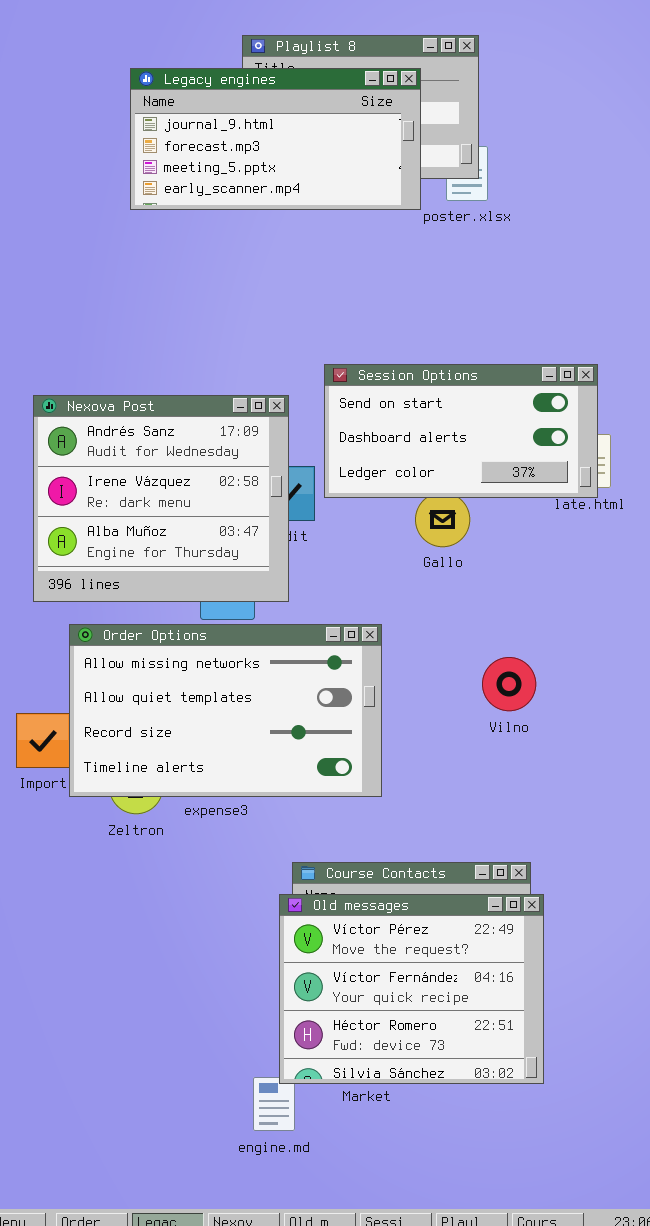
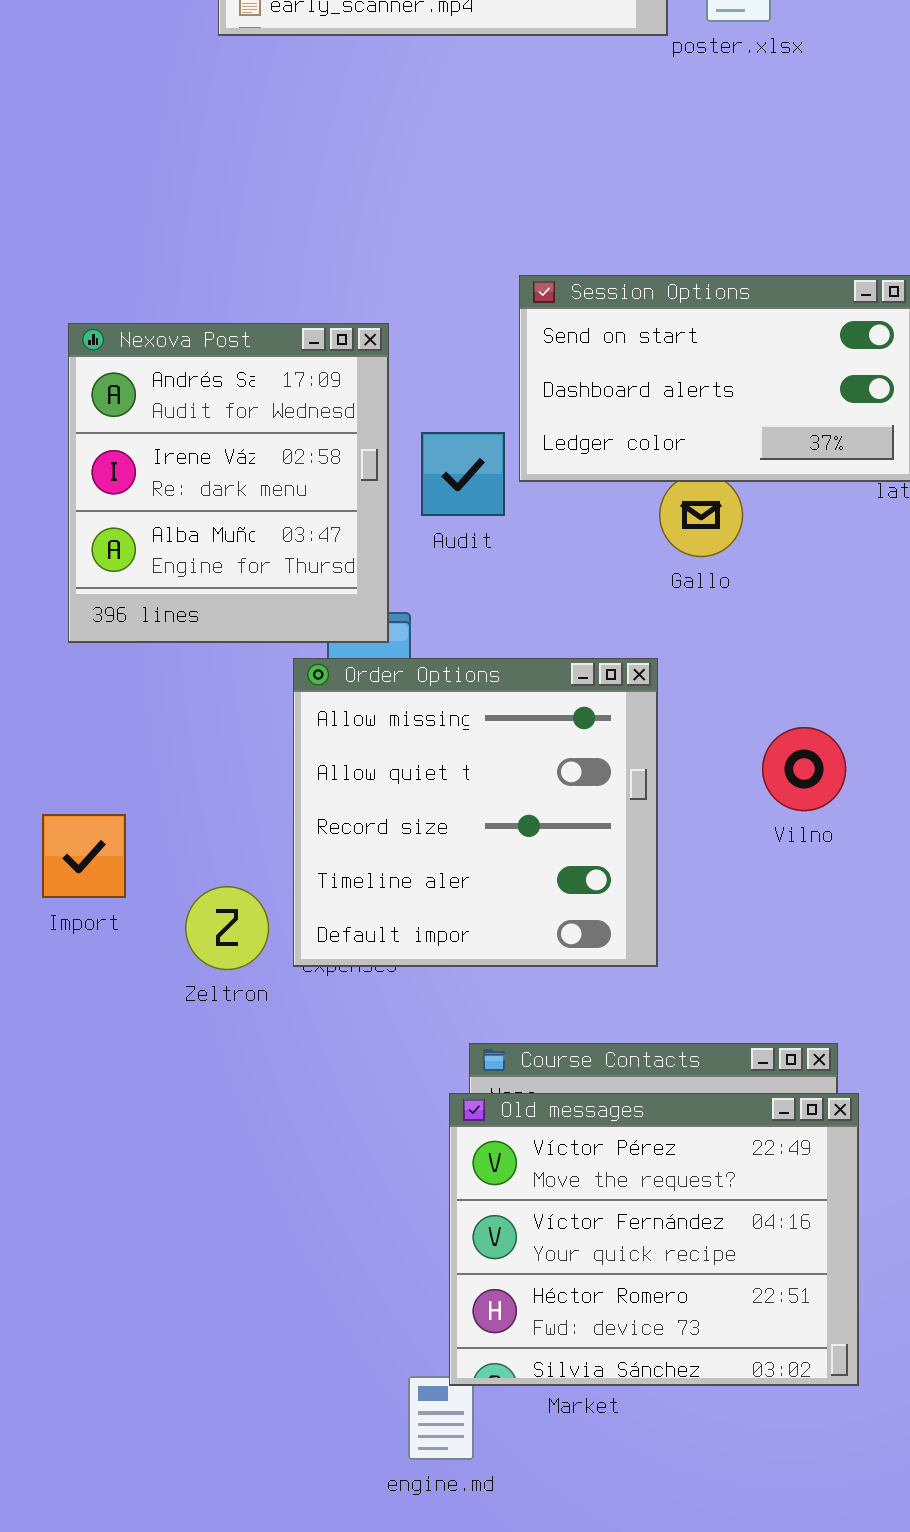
Nexova Post: [33,395,289,602] -> [68,323,389,643], resized
Order Options: [69,624,382,797] -> [293,658,658,967], moved, resized

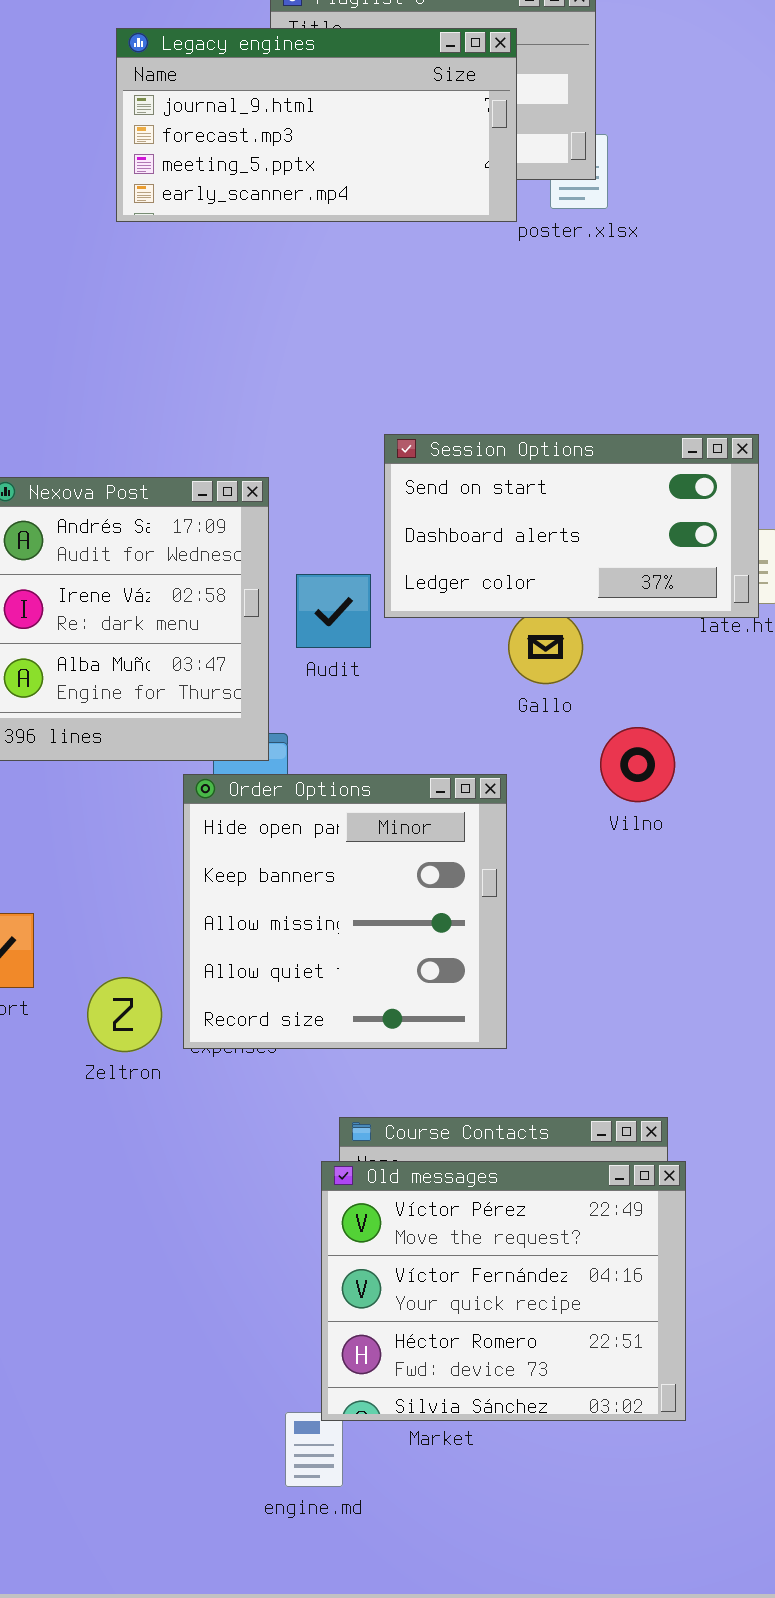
Order Options: [293,658,658,967] -> [183,774,507,1049], scrolled up 2 rows
Vilno: [762,727,846,811] -> [600,727,675,802], moved

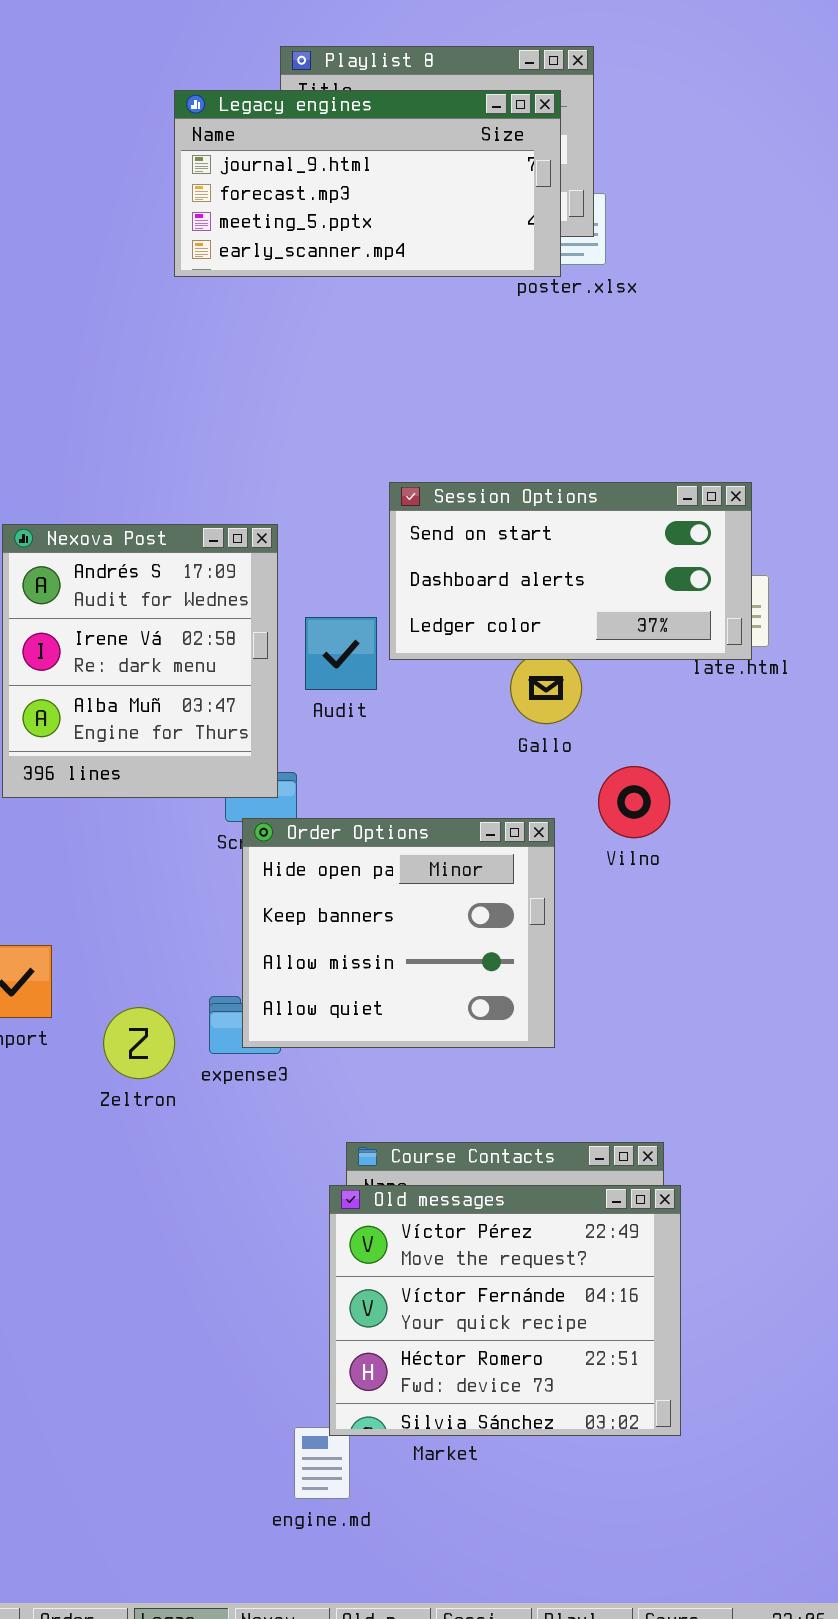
Legacy engines: [116,28,517,222] -> [174,90,561,277], moved
Order Options: [183,774,507,1049] -> [242,818,555,1048], moved, resized

